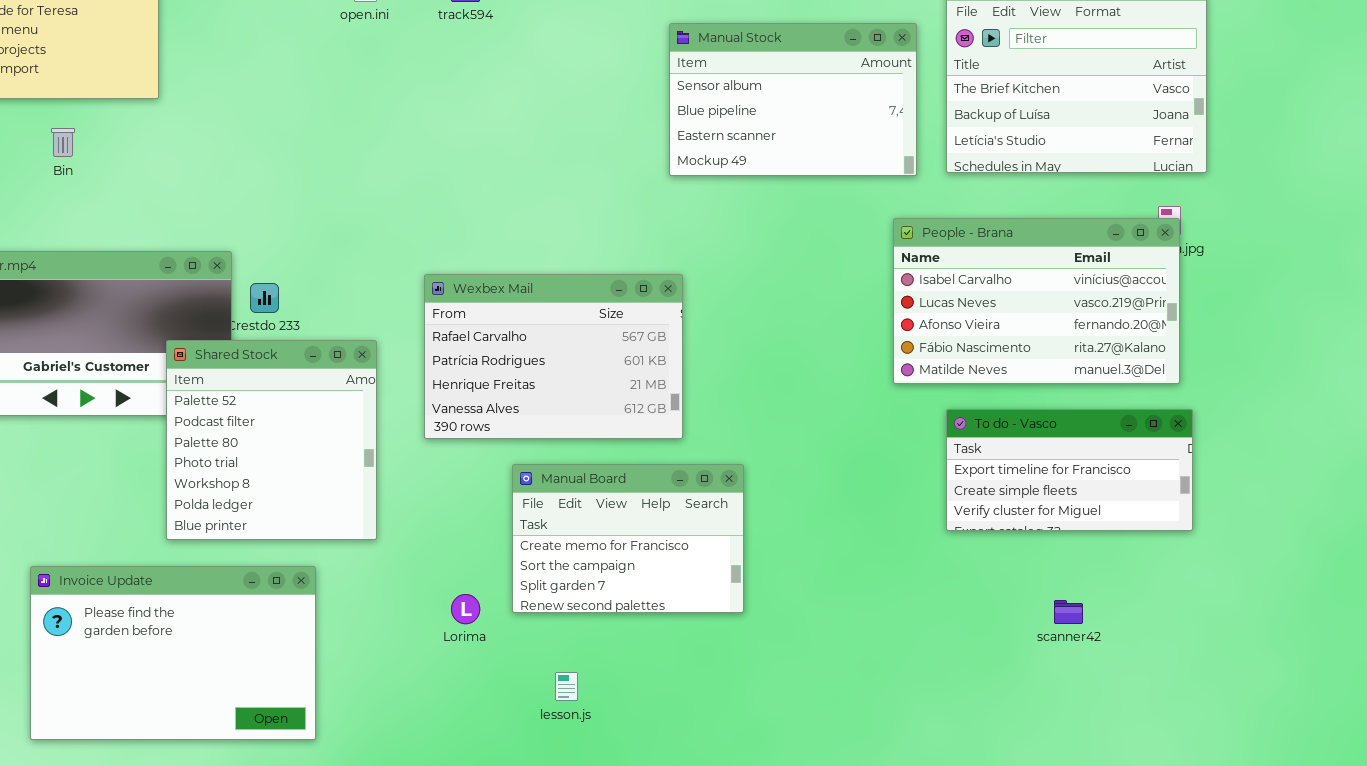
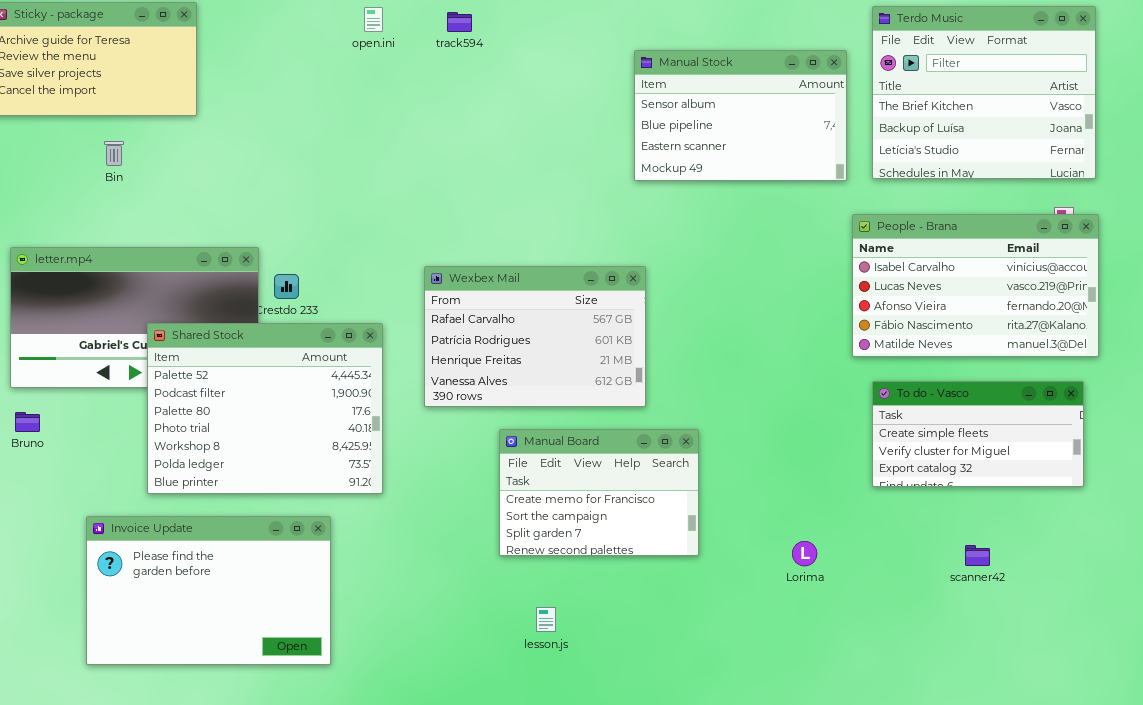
People - Brana: [893,218,1180,384] -> [852,214,1099,357], moved
Shared Stock: [166,340,377,540] -> [147,323,383,494], resized
To do - Vasco: [946,409,1193,531] -> [872,381,1084,487], scrolled down 1 row
Lorima: [451,594,480,624] -> [792,541,817,566], moved

